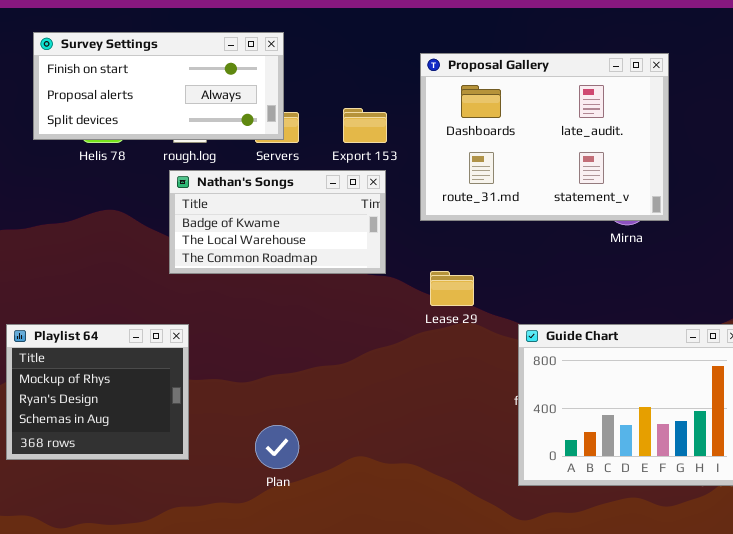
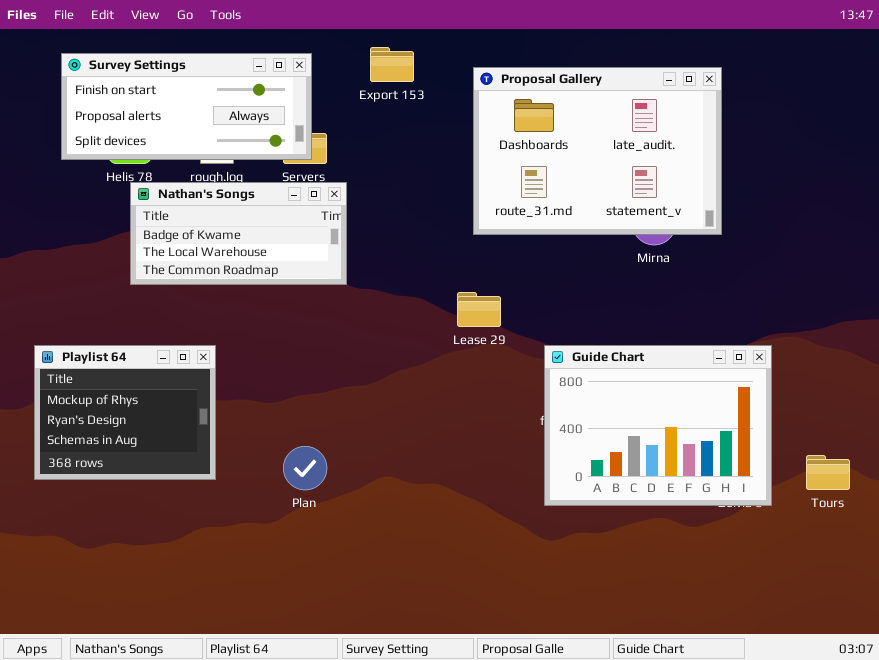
Proposal Gallery: [420,53,669,221] -> [473,67,722,235], moved
Export 153: [343,108,387,143] -> [370,47,414,82], moved
Nathan's Songs: [169,170,386,274] -> [130,182,347,285], moved

